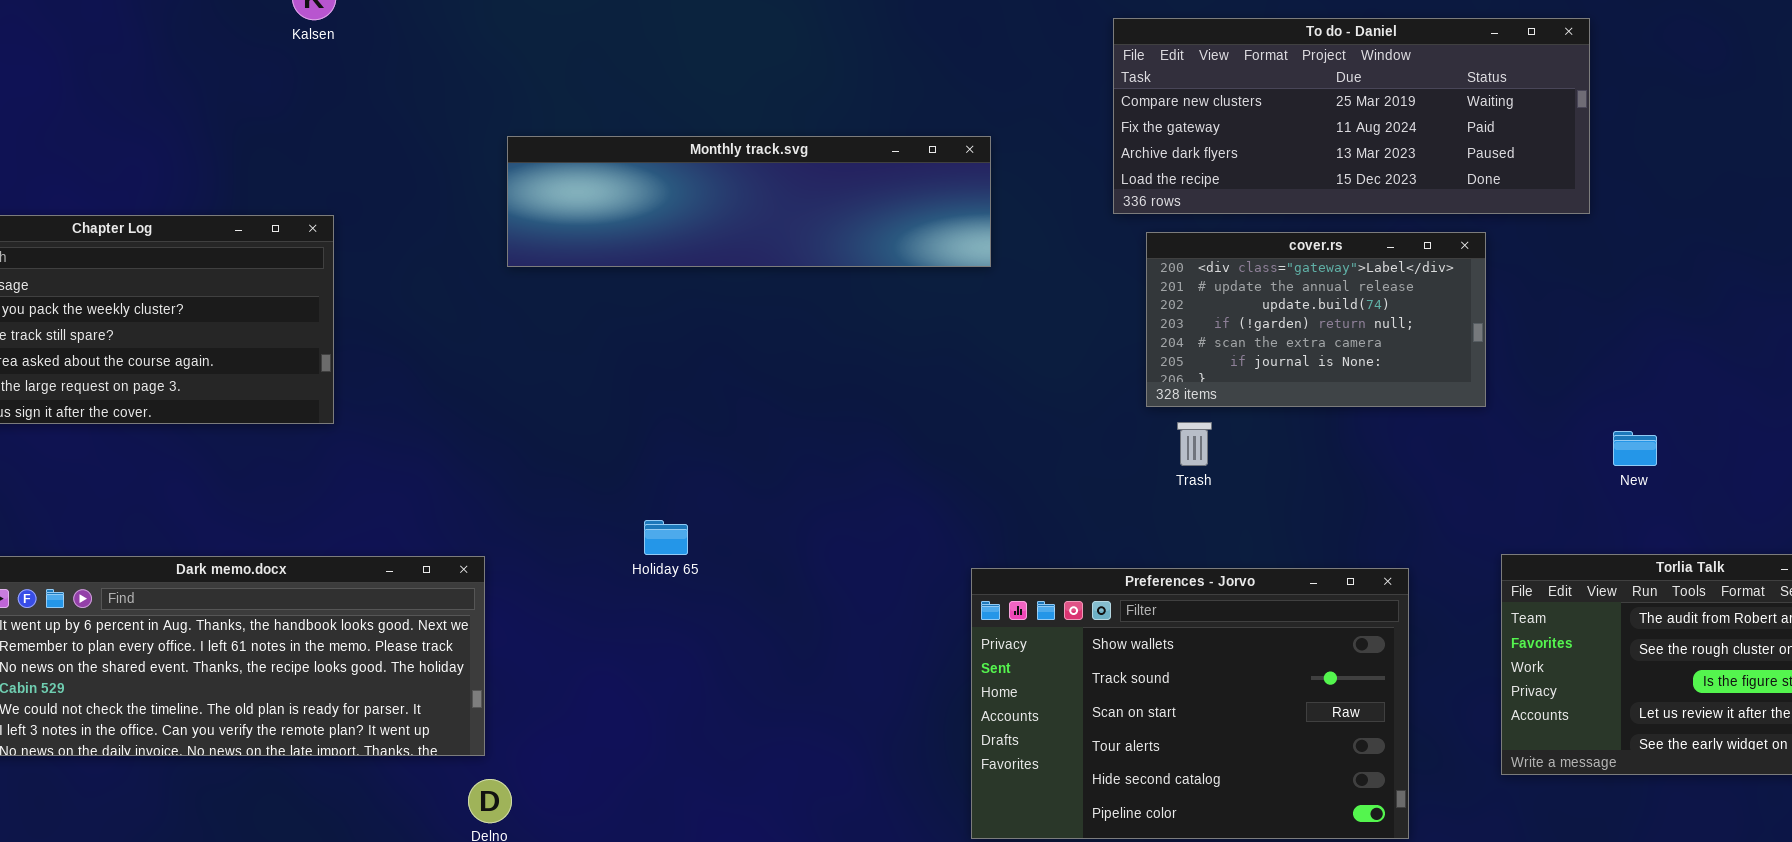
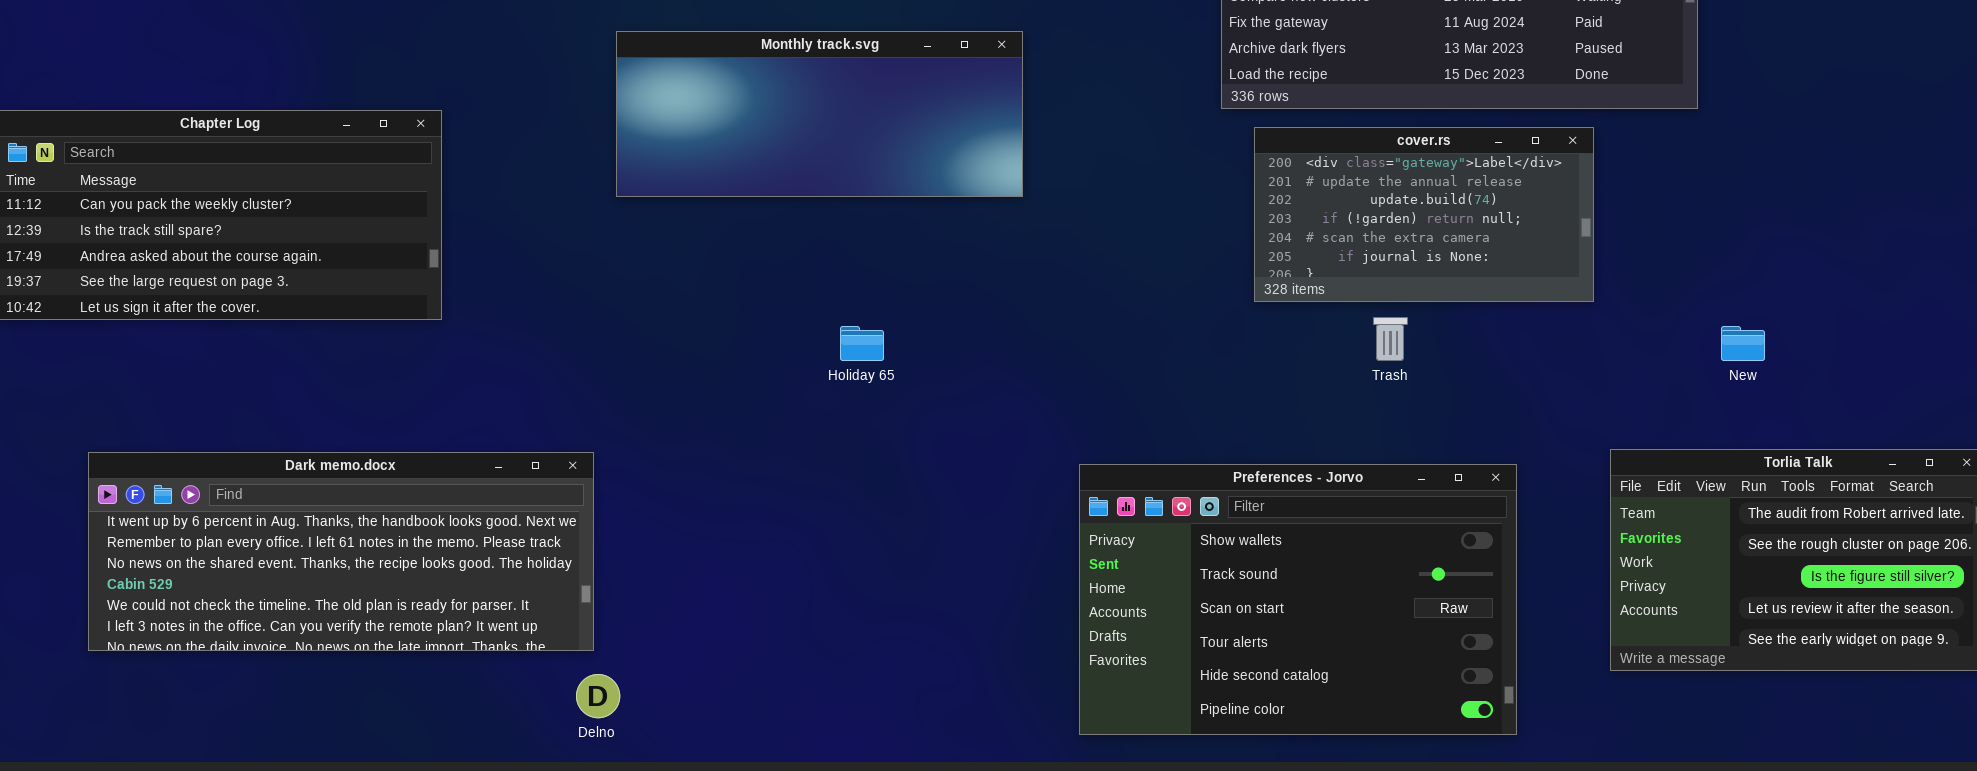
Monthly track.svg: [507,136,991,267] -> [616,31,1023,197], resized
Trash: [1177,422,1212,466] -> [1373,317,1408,361], moved
Holiday 65: [644,520,688,555] -> [840,326,884,361], moved

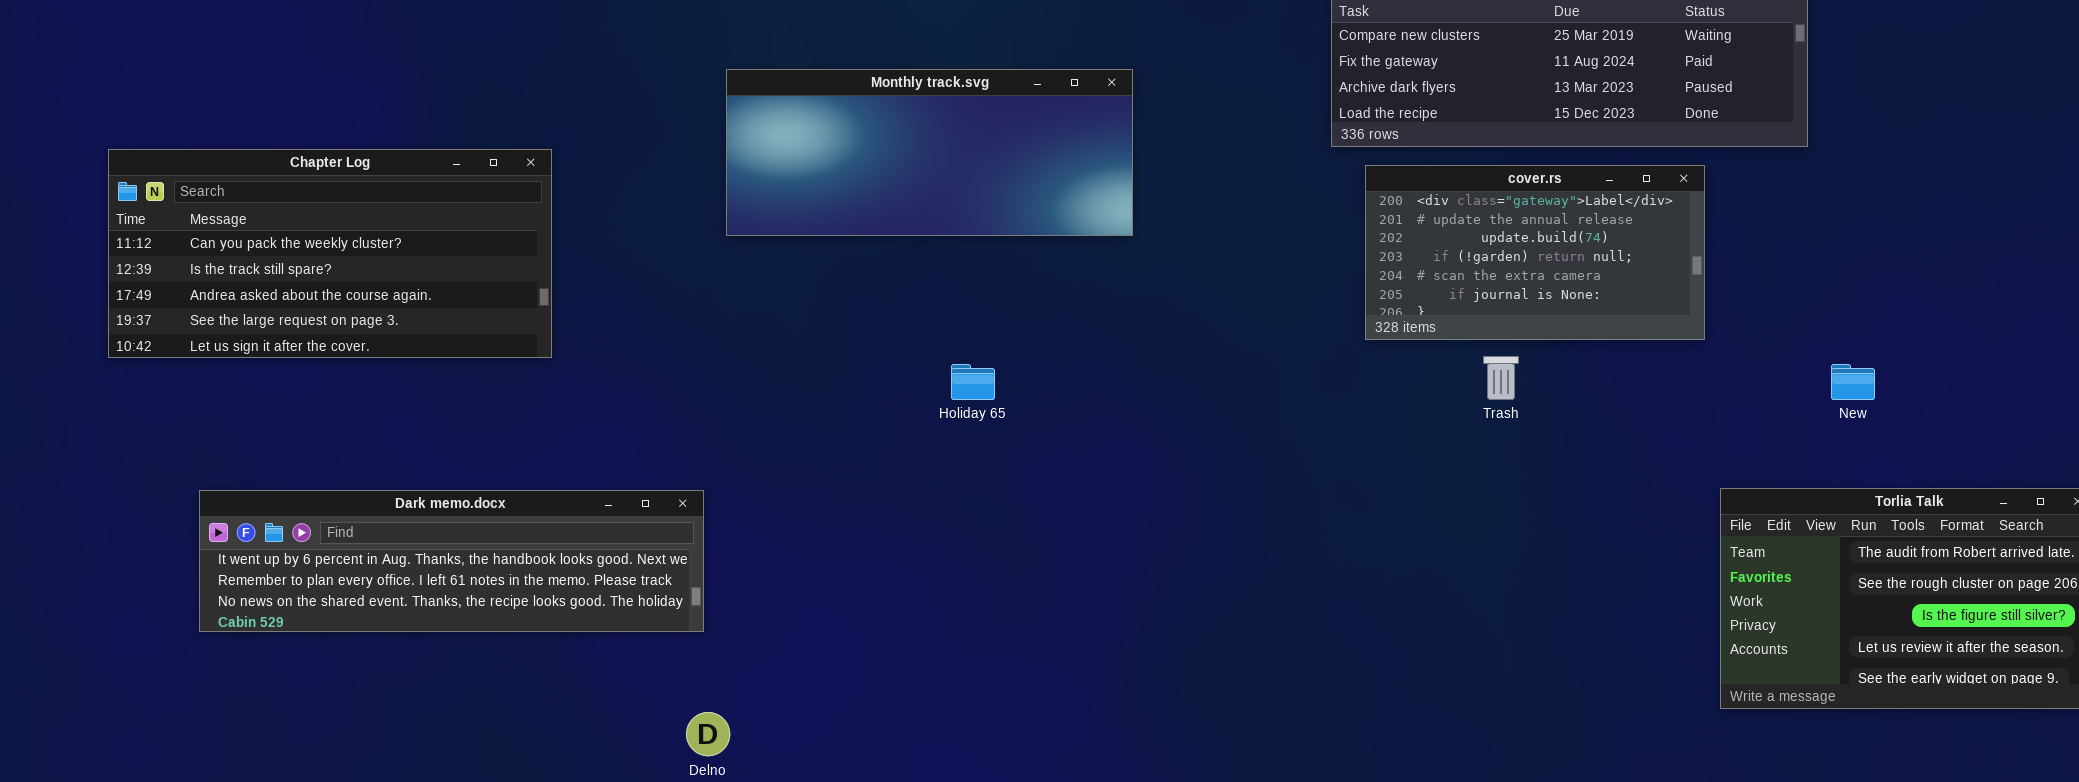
Dark memo.docx: [88,452,594,651] -> [199,490,704,632], resized
Preferences - Jorvo: [1079,464,1517,735] -> none, closed

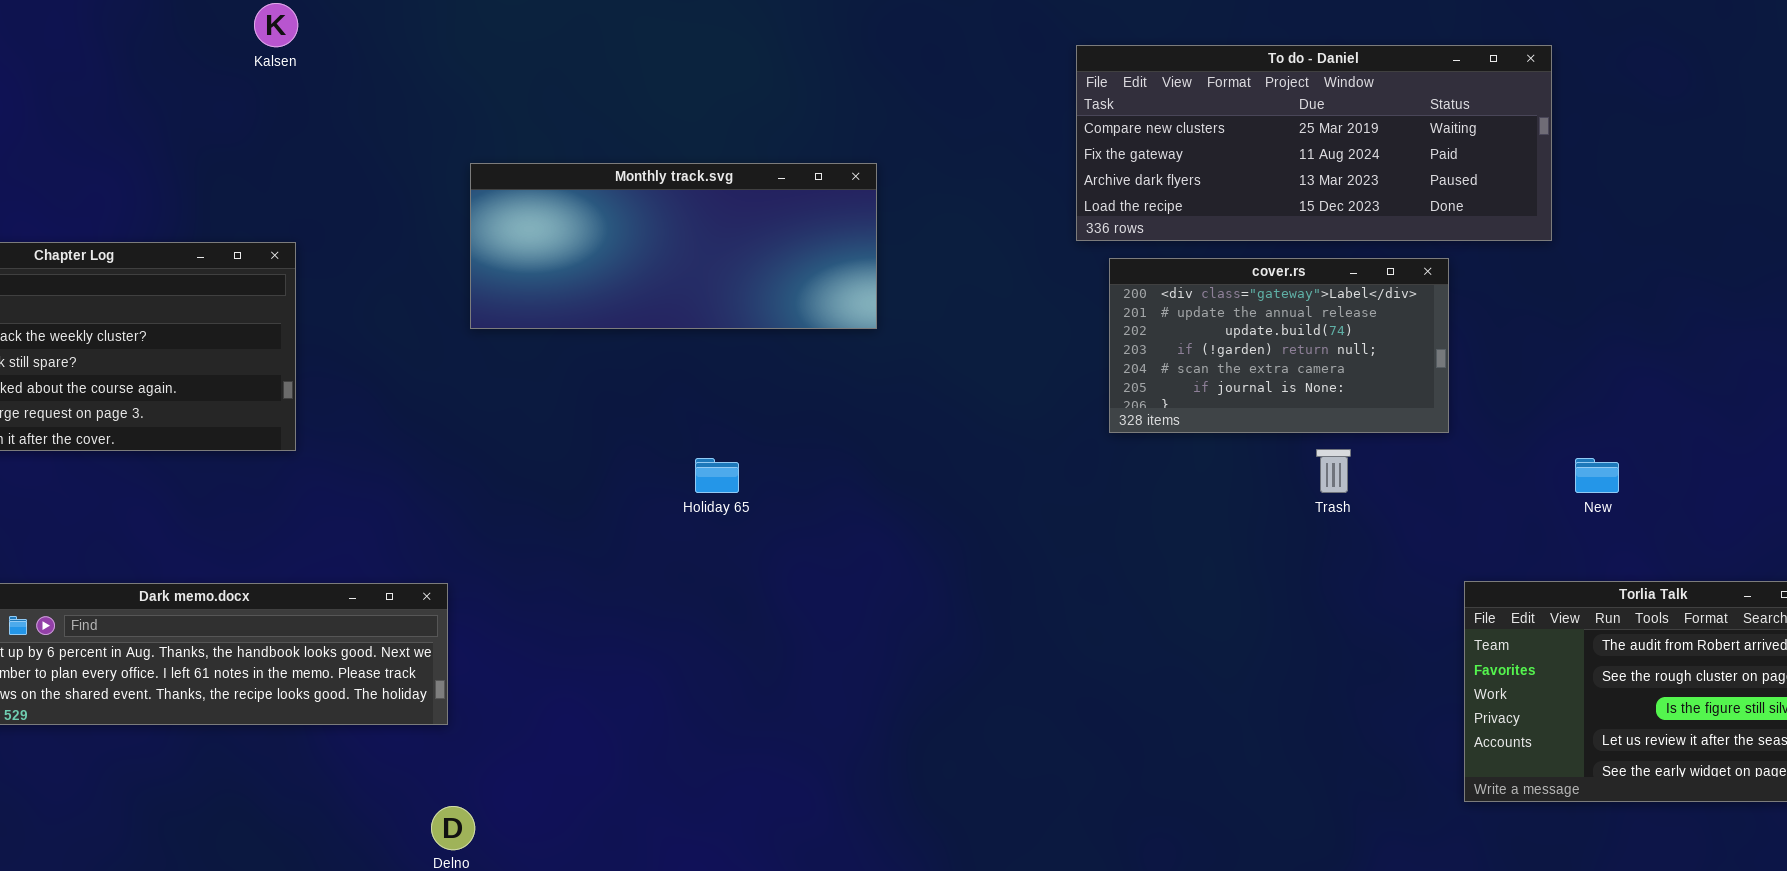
Trash: [1483,356,1519,400] -> [1316,449,1351,493], moved

